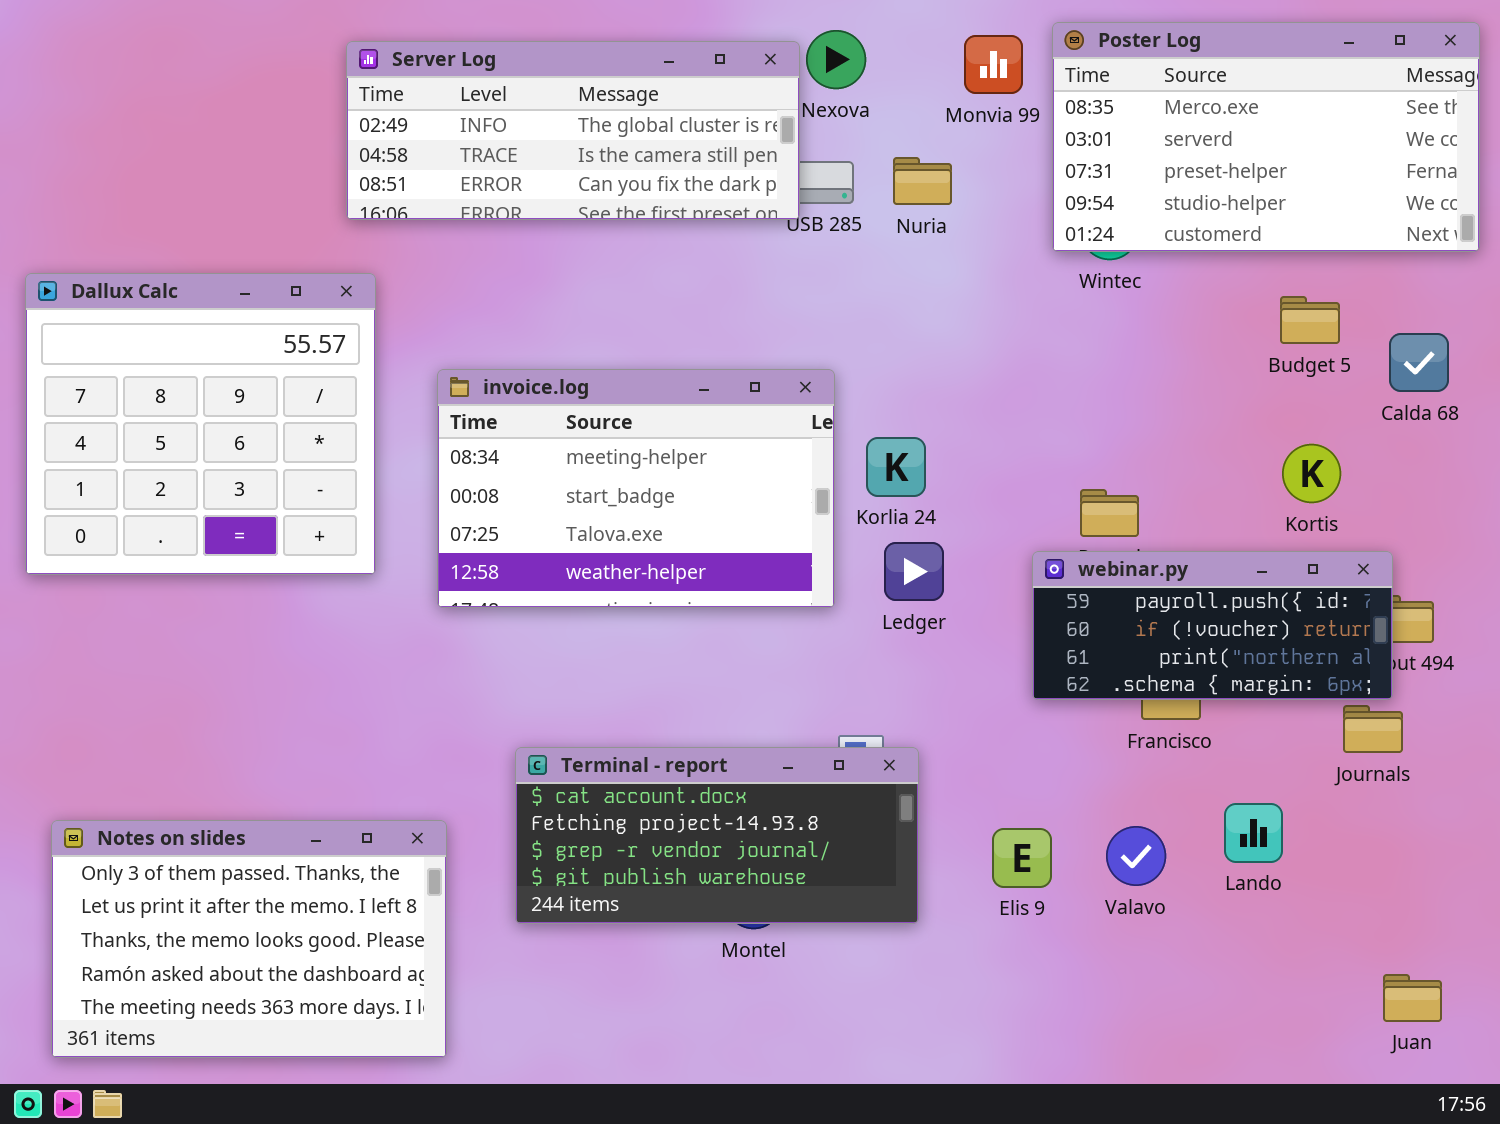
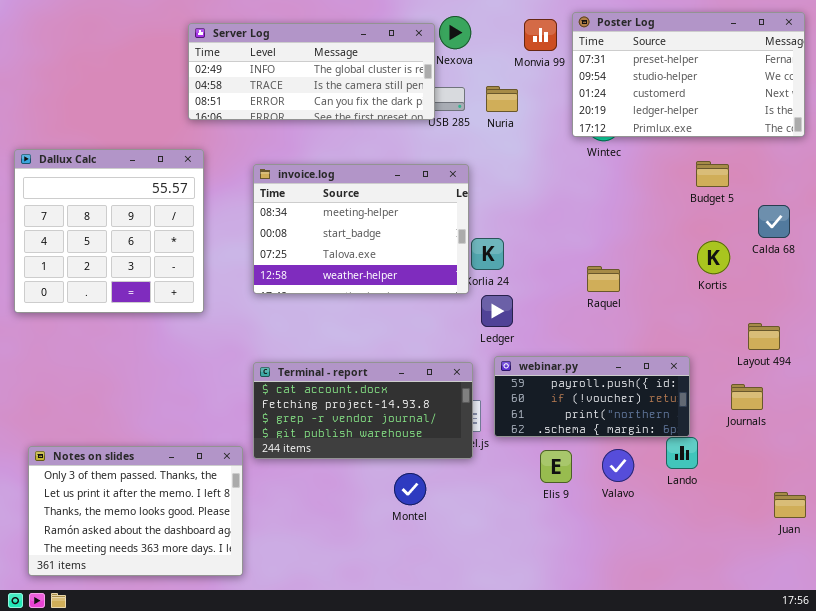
Poster Log: [1052,22,1480,252] -> [572,12,805,137], scrolled down 2 rows
Calda 68: [1389,333,1449,392] -> [758,205,790,238], moved
invoice.log: [437,369,835,608] -> [253,164,469,294], moved
webinar.py: [1032,551,1393,700] -> [494,356,690,437], moved
Terminal - report: [515,747,919,924] -> [253,362,473,459], moved
Juan: [1383,974,1442,1022] -> [774,492,806,518], moved

